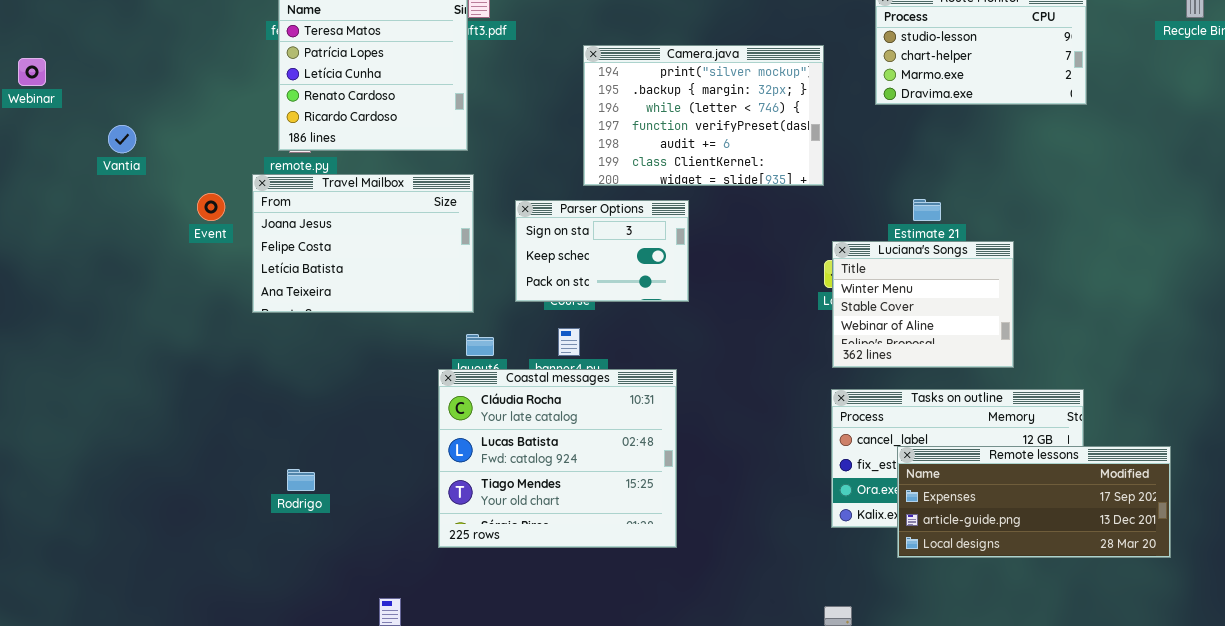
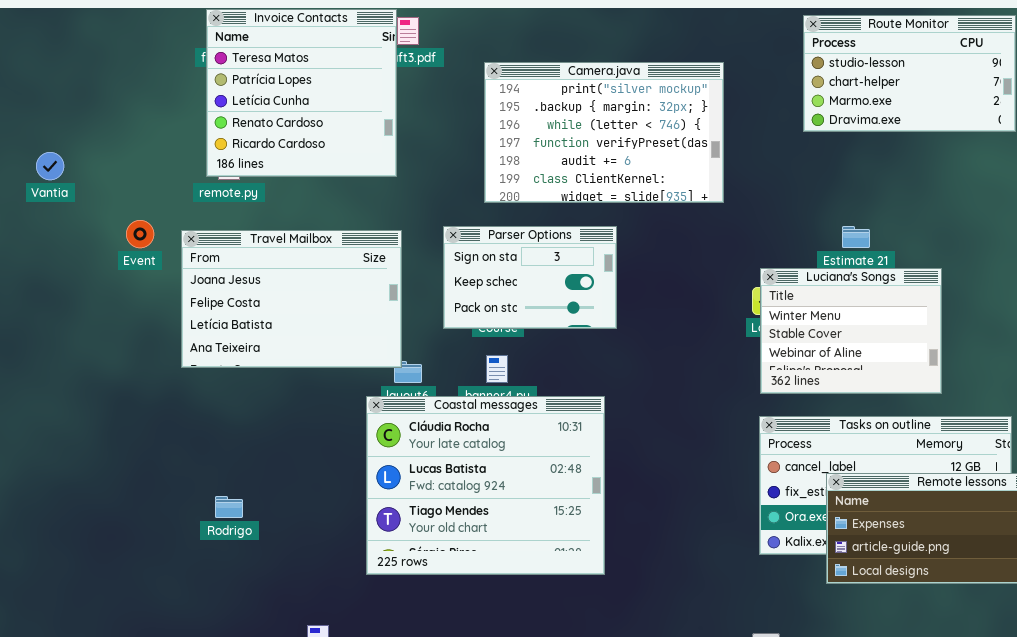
Camera.java: [583,45,824,186] -> [484,62,724,203], moved
Travel Mailbox: [252,174,474,313] -> [181,230,402,368], moved

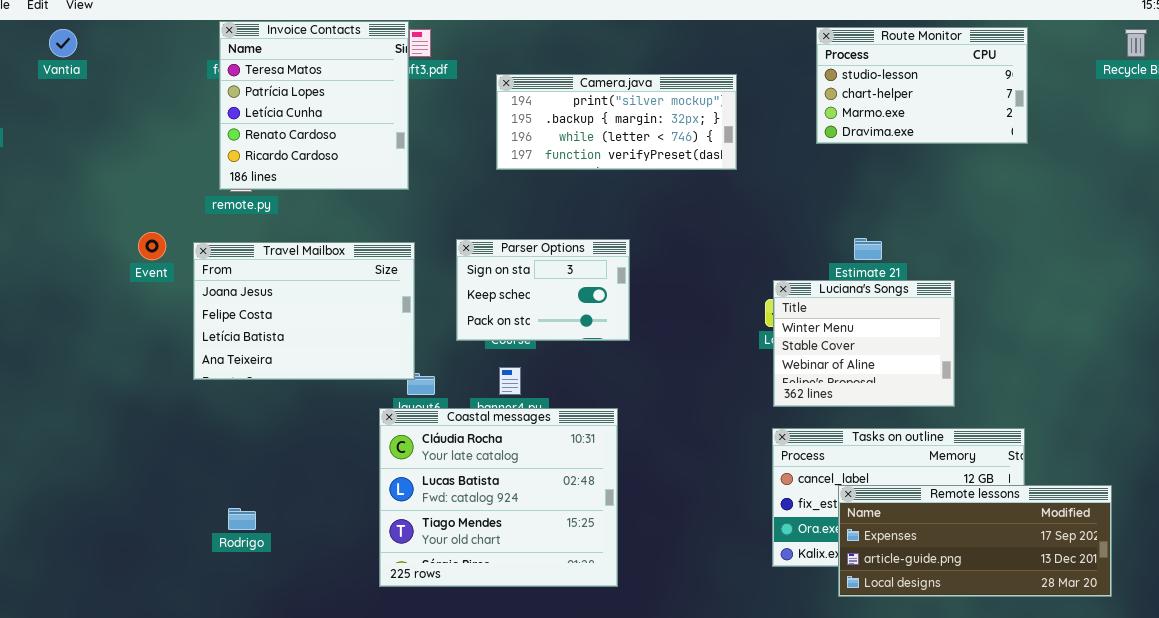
Camera.java: [484,62,724,203] -> [496,74,737,170], resized
Vantia: [36,152,64,180] -> [49,29,77,57], moved

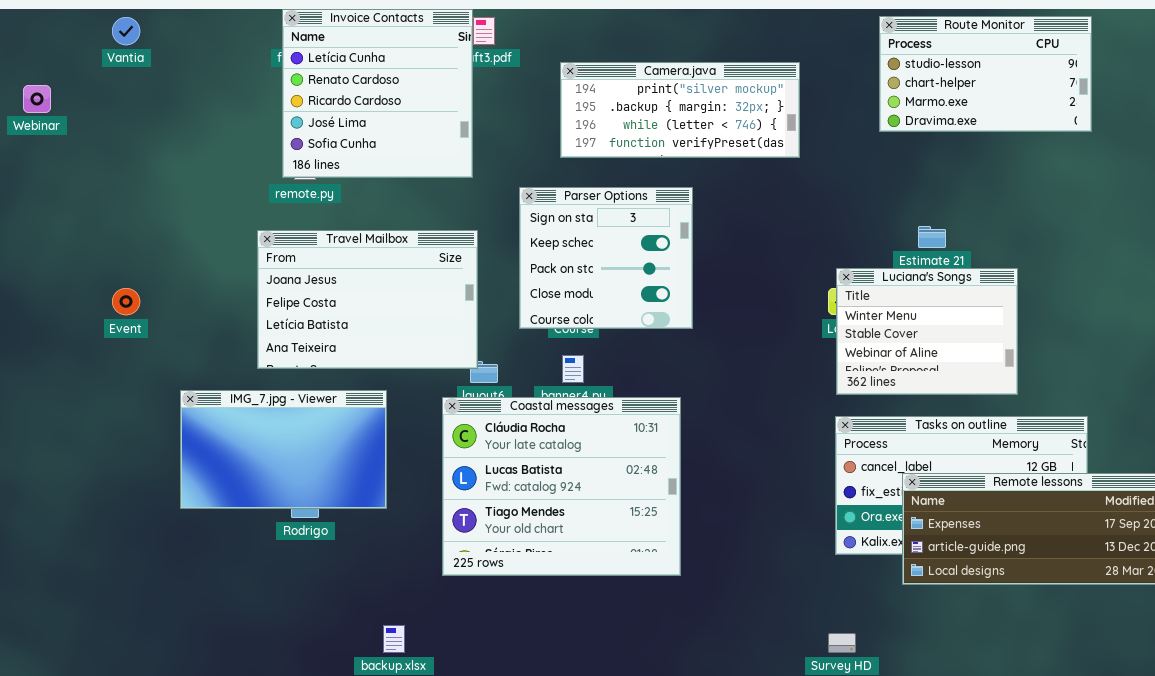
Invoice Contacts: [219,21,409,190] -> [282,9,473,178], scrolled down 2 rows
Event: [138,232,166,260] -> [112,288,140,315], moved
Parser Options: [456,239,630,341] -> [519,187,693,329], resized
IMG_7.jpg - Viewer: none -> [180,390,387,509], opened

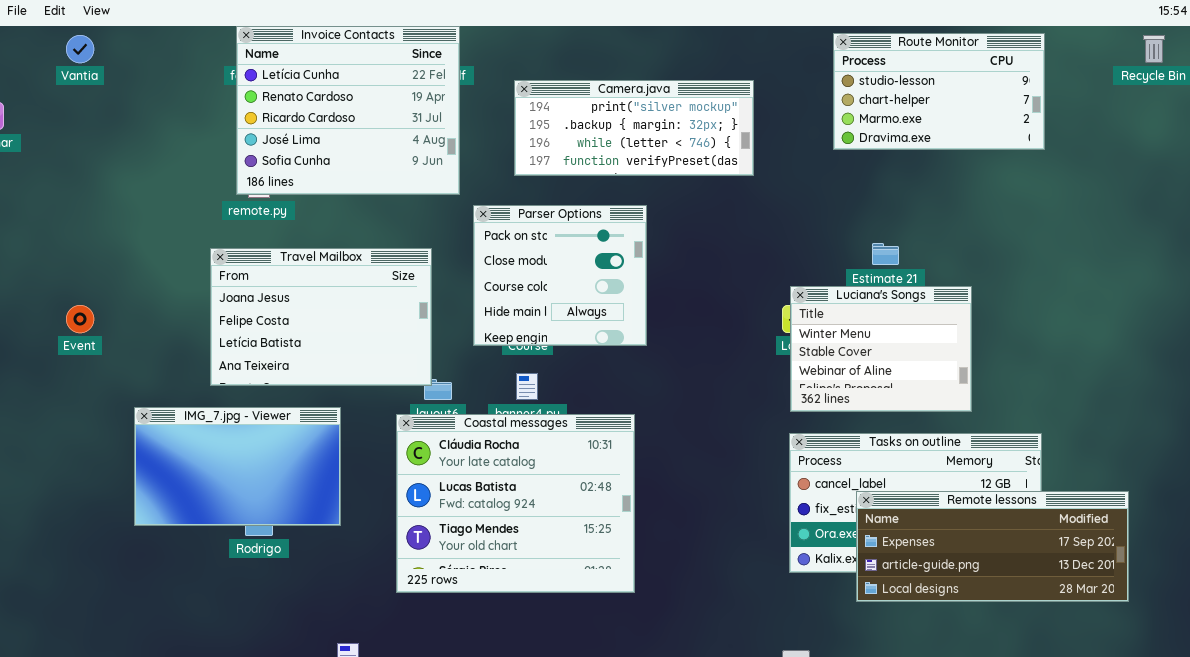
Invoice Contacts: [282,9,473,178] -> [236,26,460,195], resized
Parser Options: [519,187,693,329] -> [473,205,647,346], scrolled down 2 rows

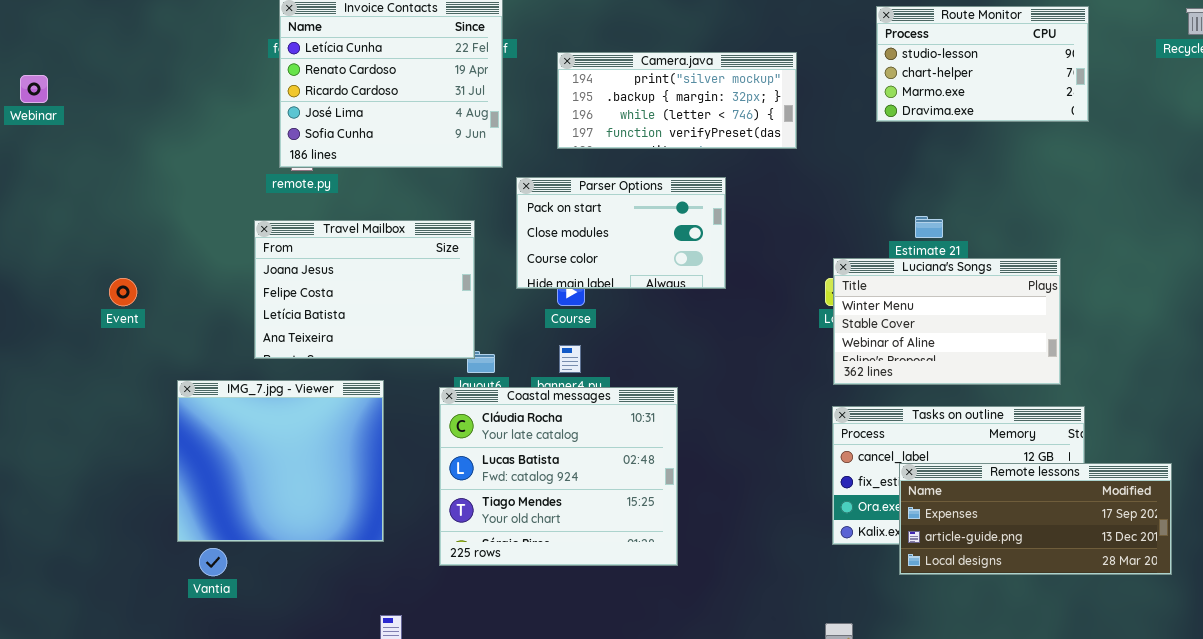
Vantia: [66,35,94,63] -> [199,548,227,576], moved
Parser Options: [473,205,647,346] -> [516,177,726,289], resized
Luciana's Songs: [790,286,972,412] -> [833,258,1061,385], resized
IMG_7.jpg - Viewer: [134,407,341,526] -> [177,380,384,542], resized

